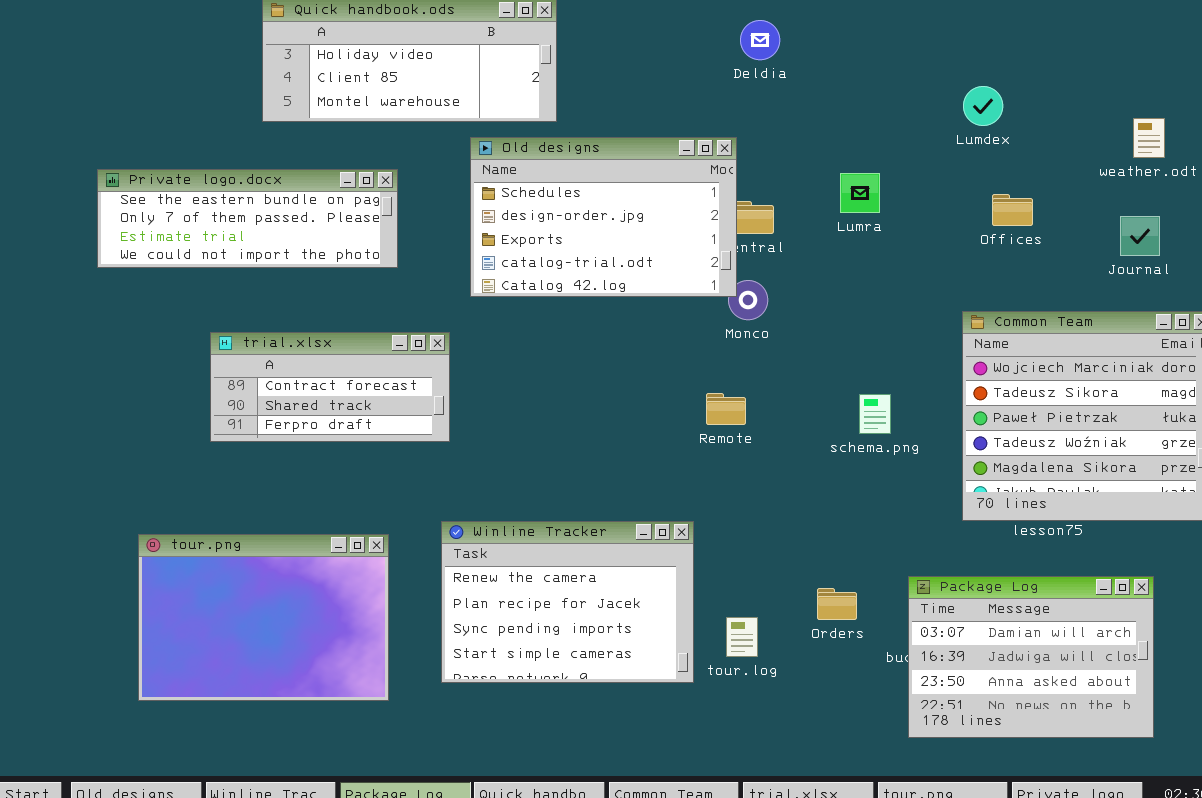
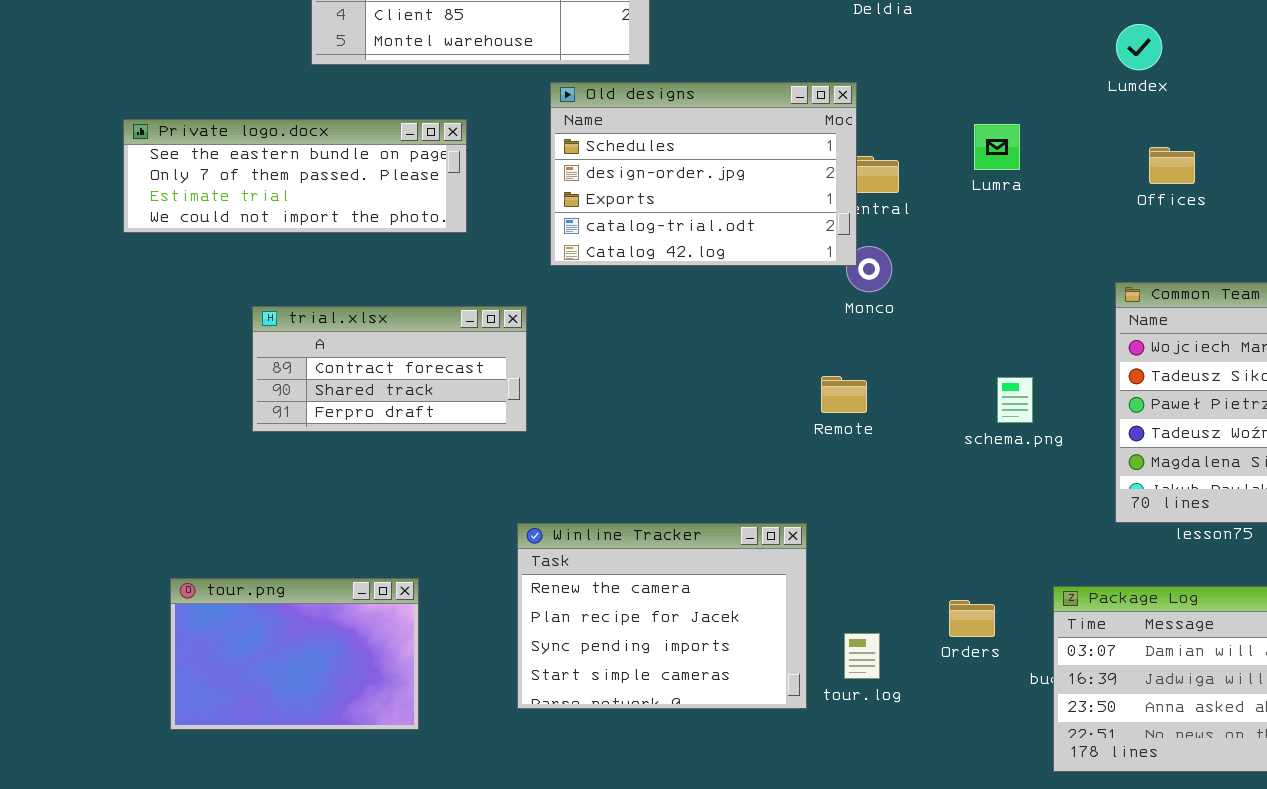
tour.png: [138,534,389,701] -> [170,578,419,730], resized

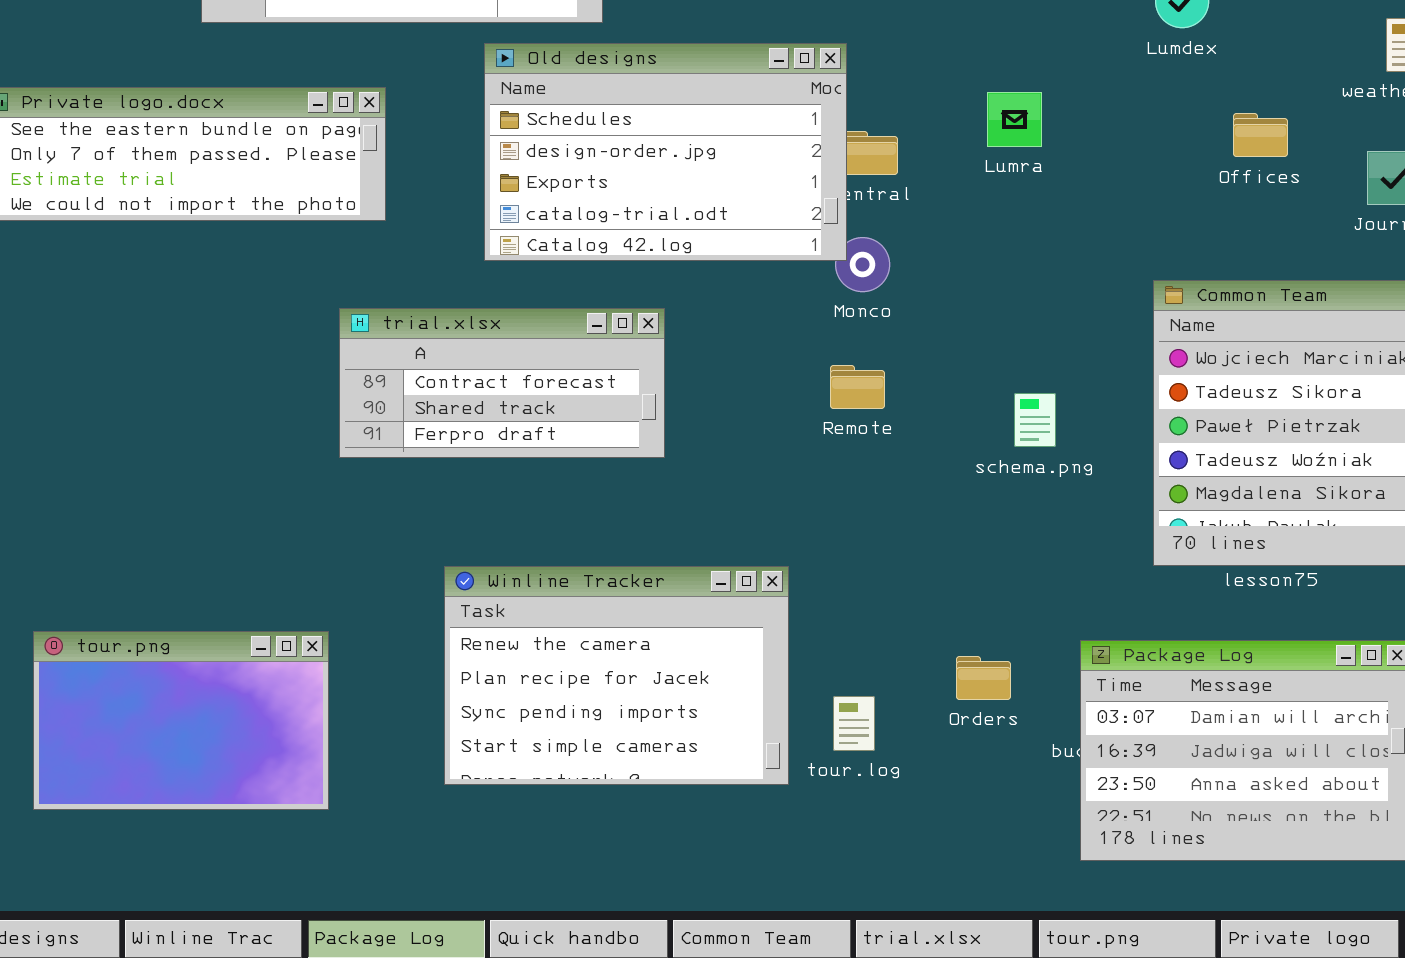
Offices: [1149,147,1195,184] -> [1233,113,1288,157], moved
trial.xlsx: [252,306,527,432] -> [339,308,665,458], moved
Remote: [821,376,867,413] -> [830,365,885,409], moved

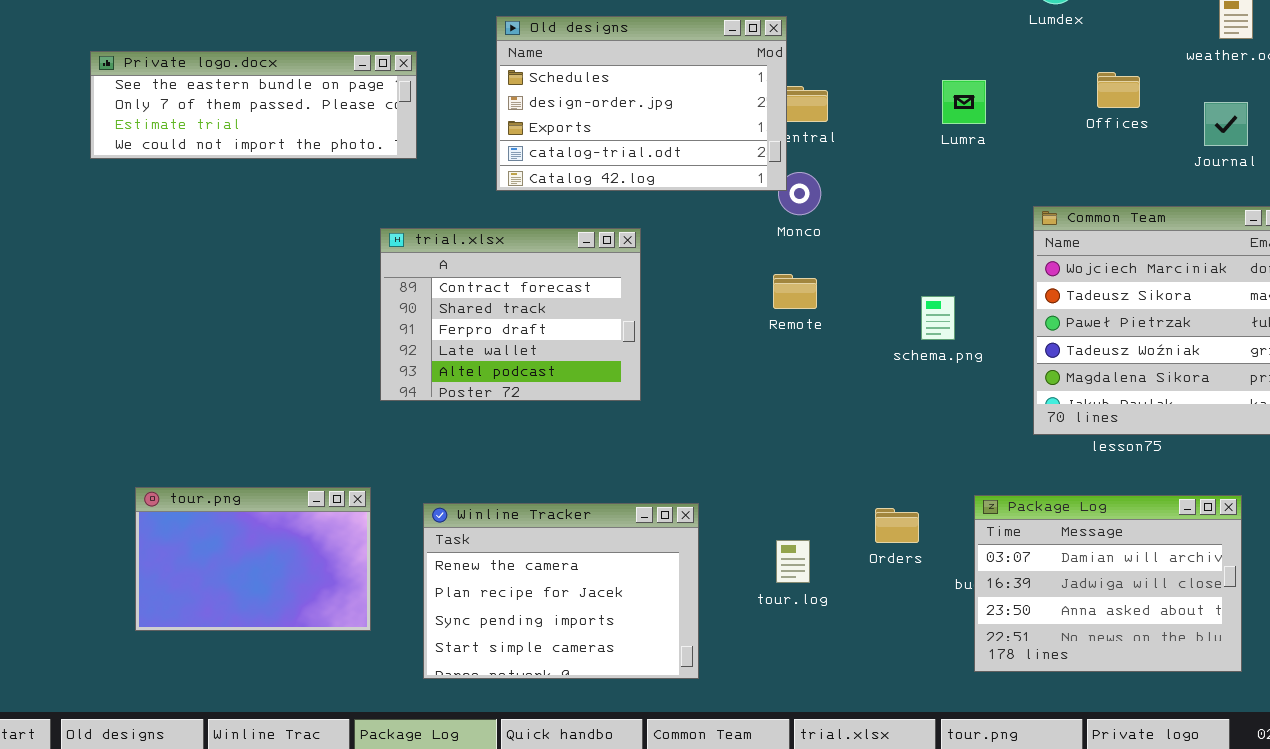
Lumra: [987,92,1042,147] -> [942,80,986,124], moved
trial.xlsx: [339,308,665,458] -> [380,228,641,401], resized
Winline Tracker: [444,566,789,785] -> [423,503,699,679], moved

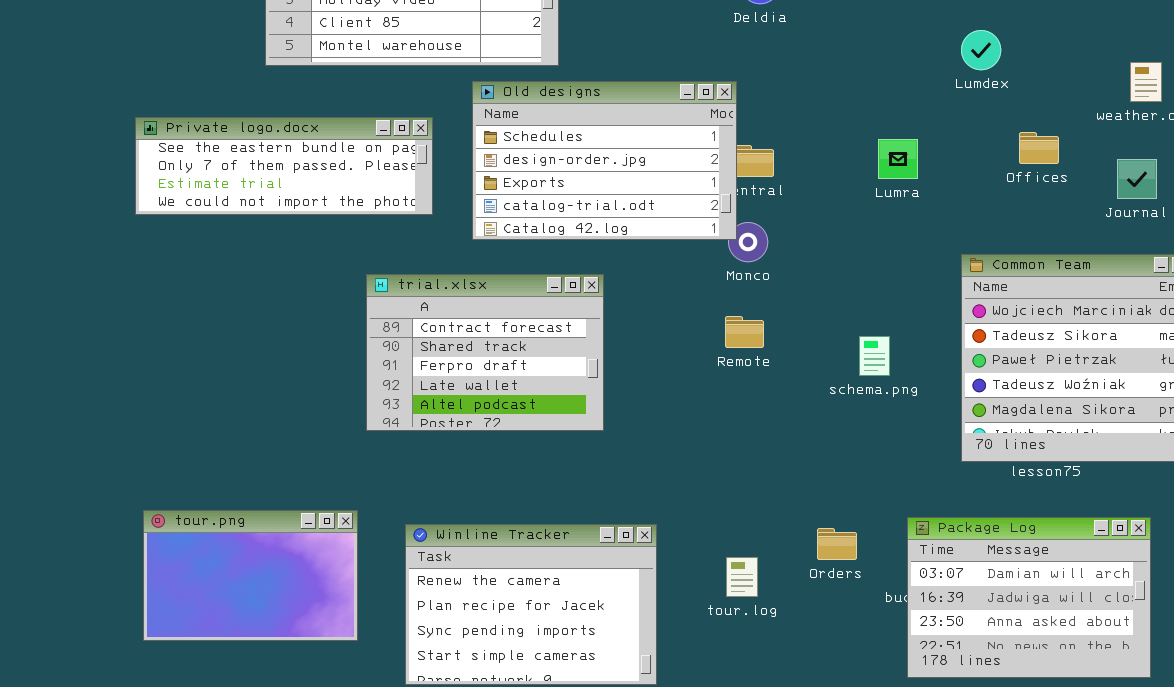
Private logo.docx: [90,51,417,159] -> [135,117,433,215], moved

